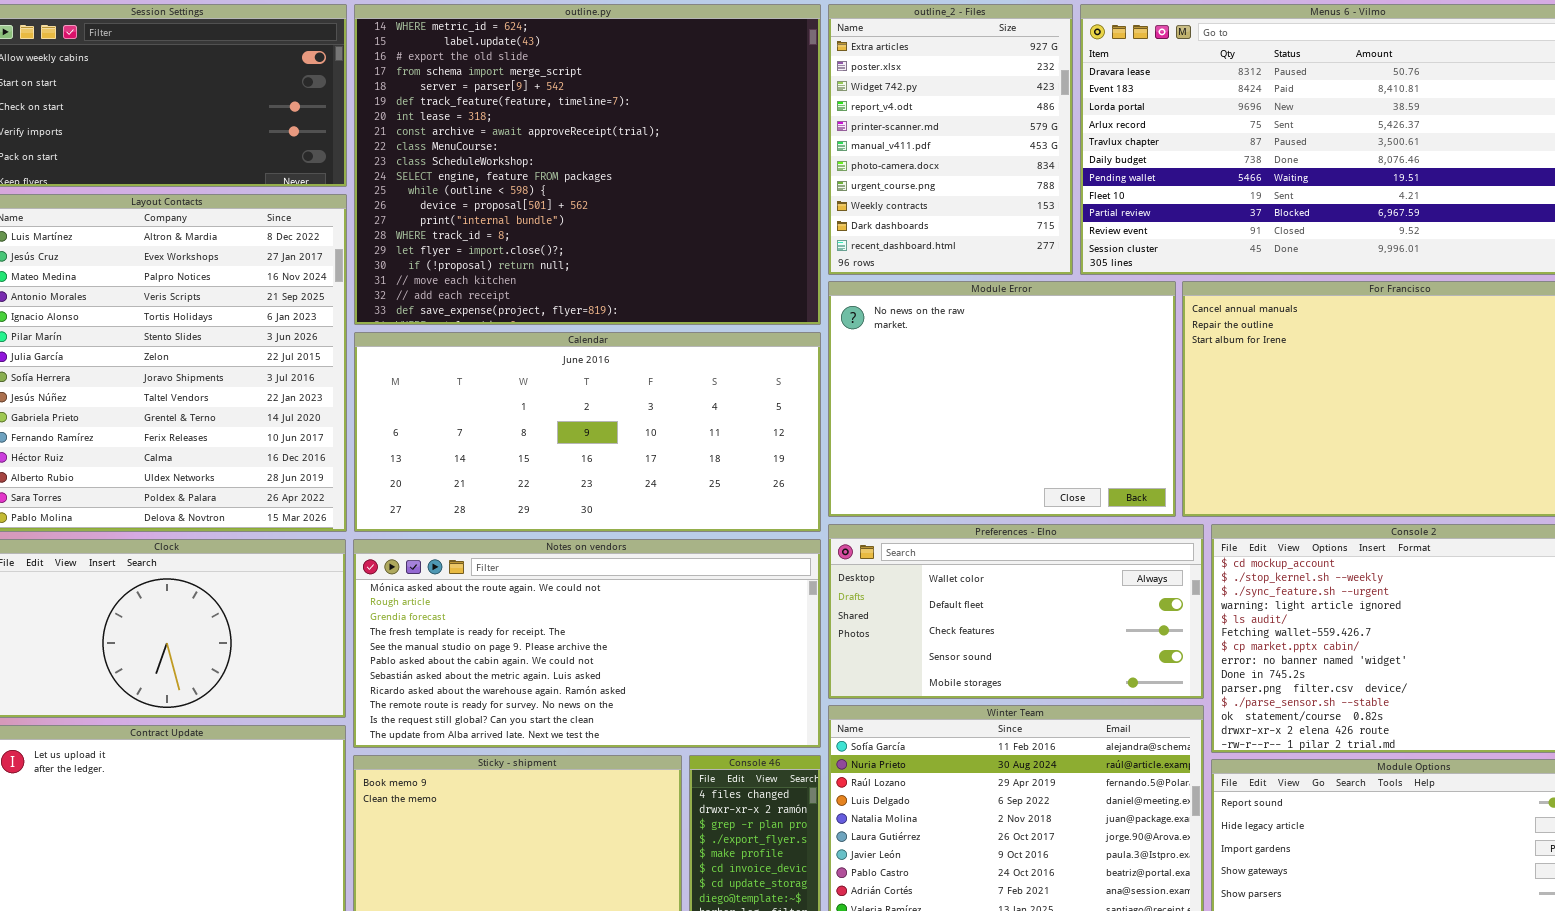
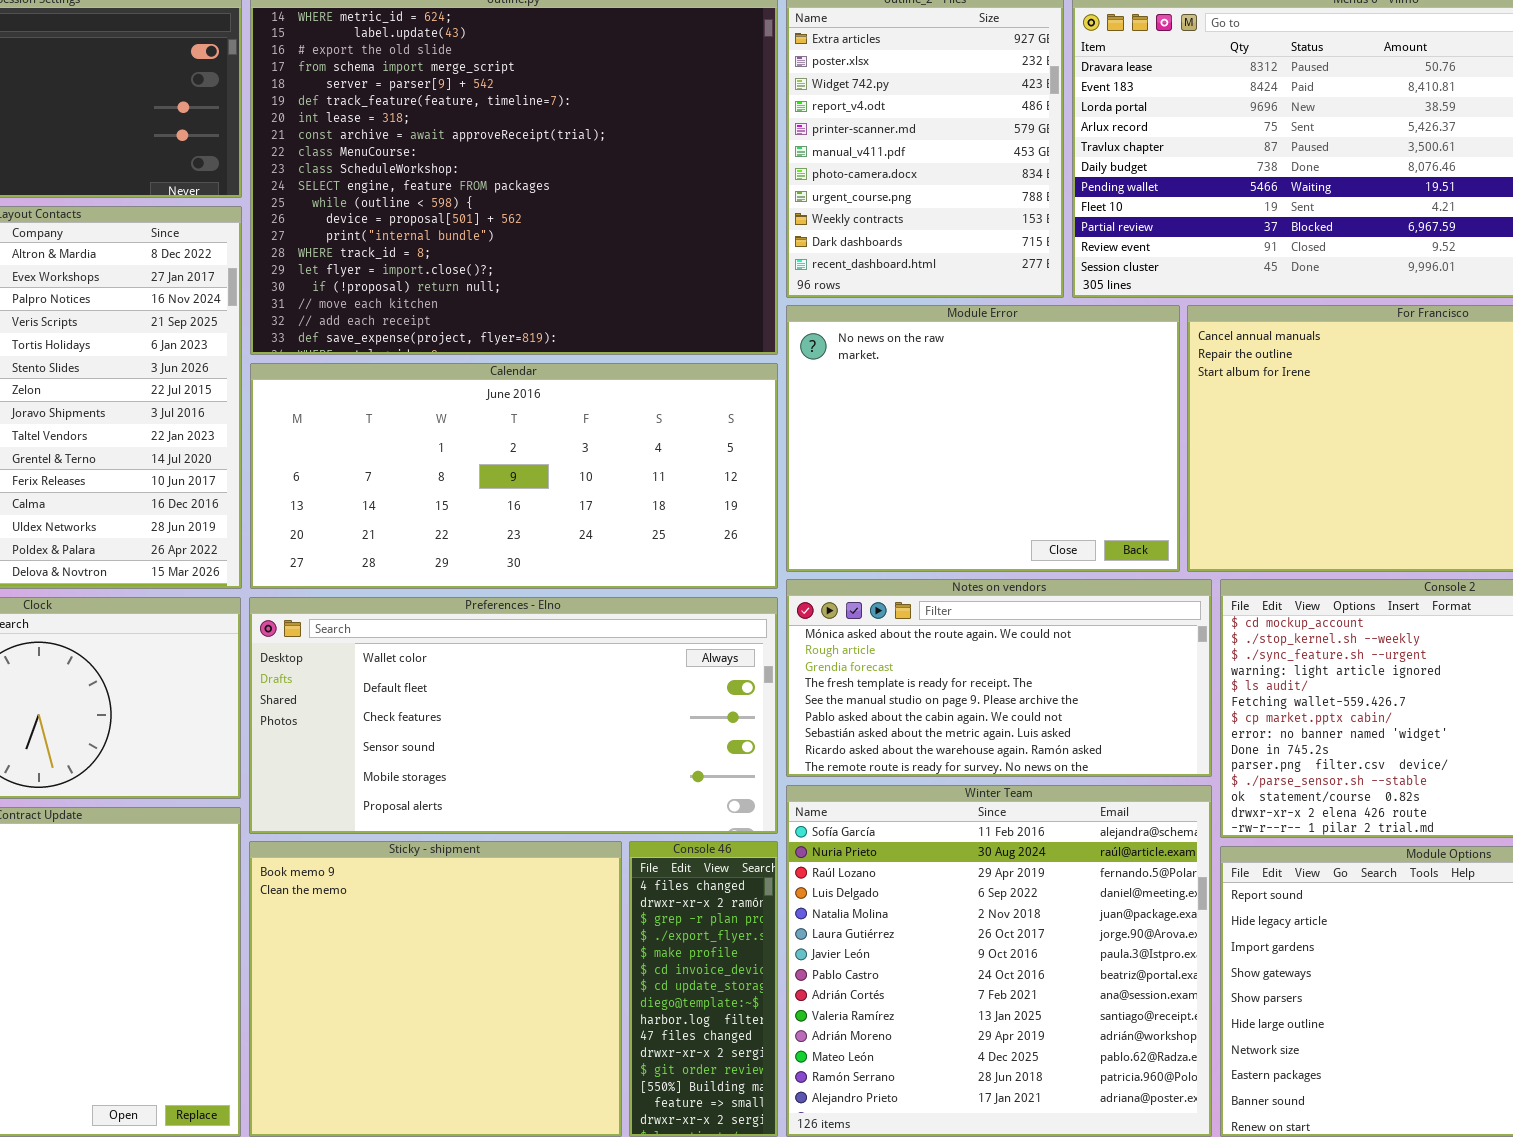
Preferences - Elno: [828,524,1204,699] -> [249,597,778,834], moved, resized
Notes on vendors: [353,539,821,748] -> [786,579,1212,777], moved, resized

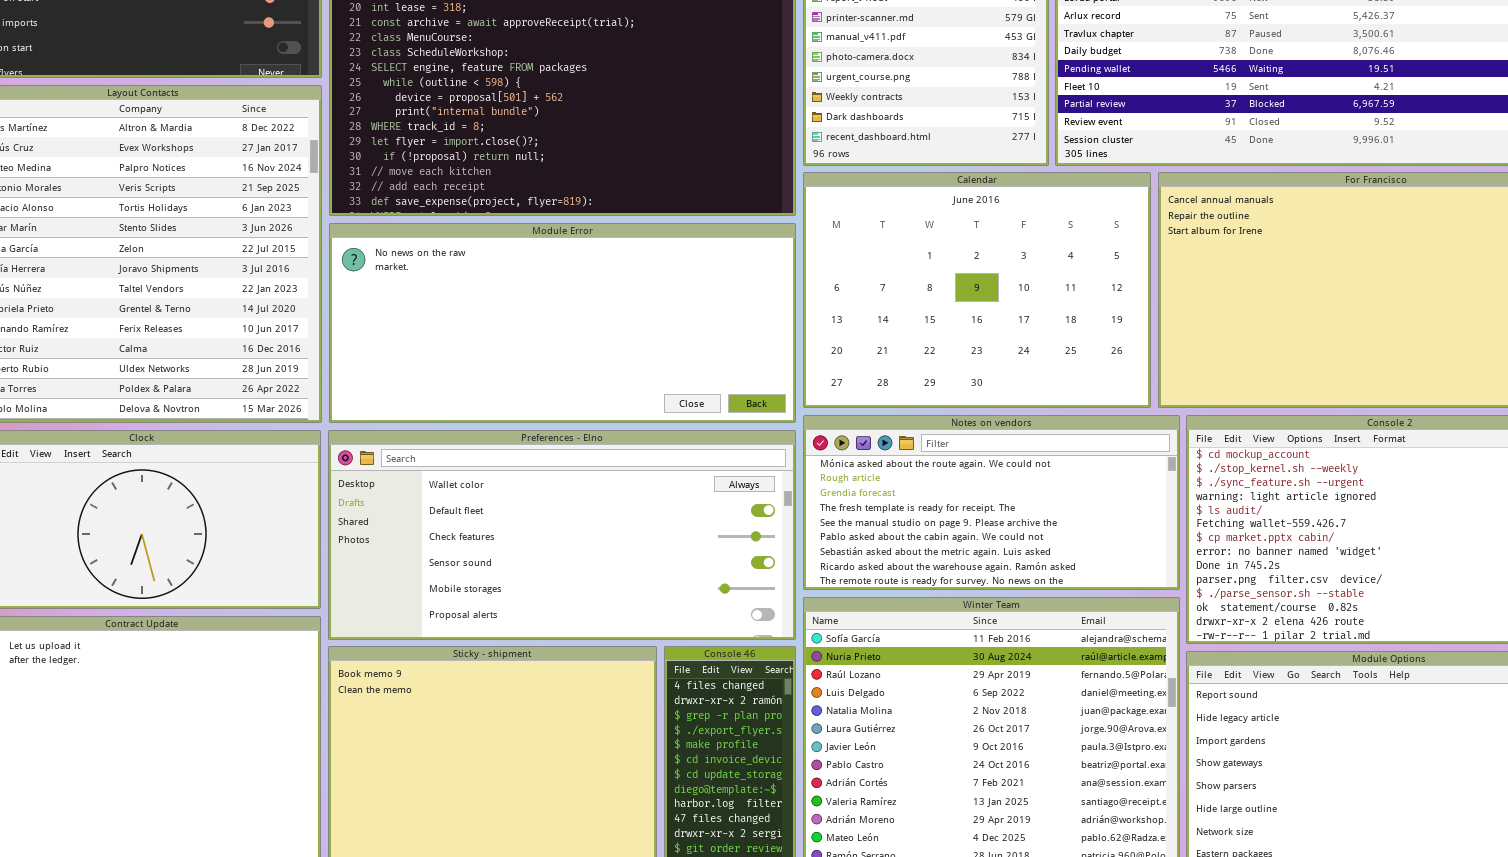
Module Error: [786,305,1180,572] -> [329,223,796,423], moved, resized
Calendar: [250,363,778,589] -> [803,172,1151,408], moved, resized

